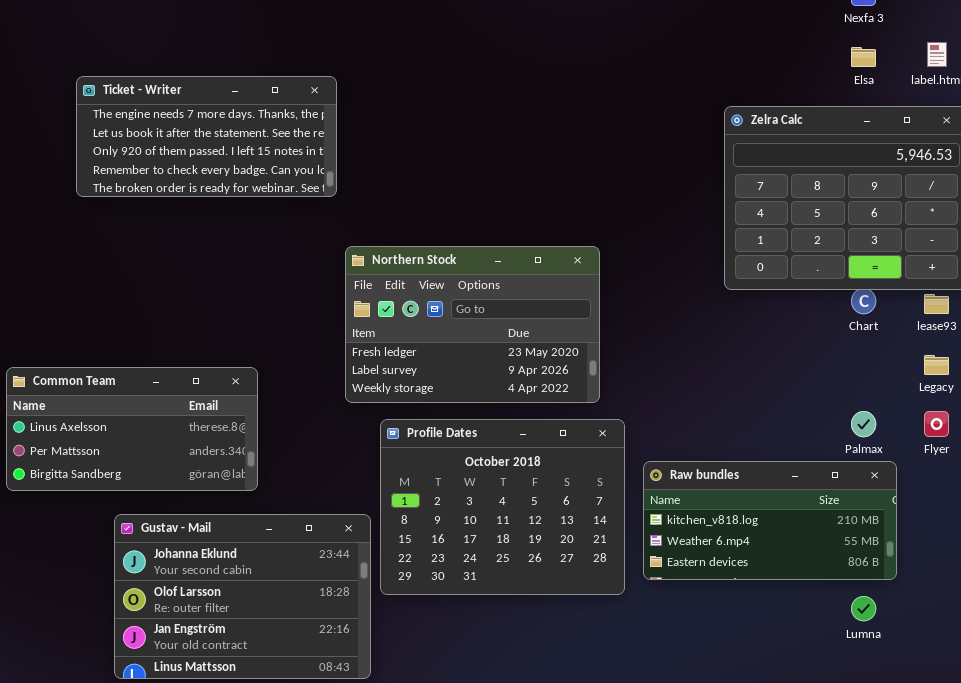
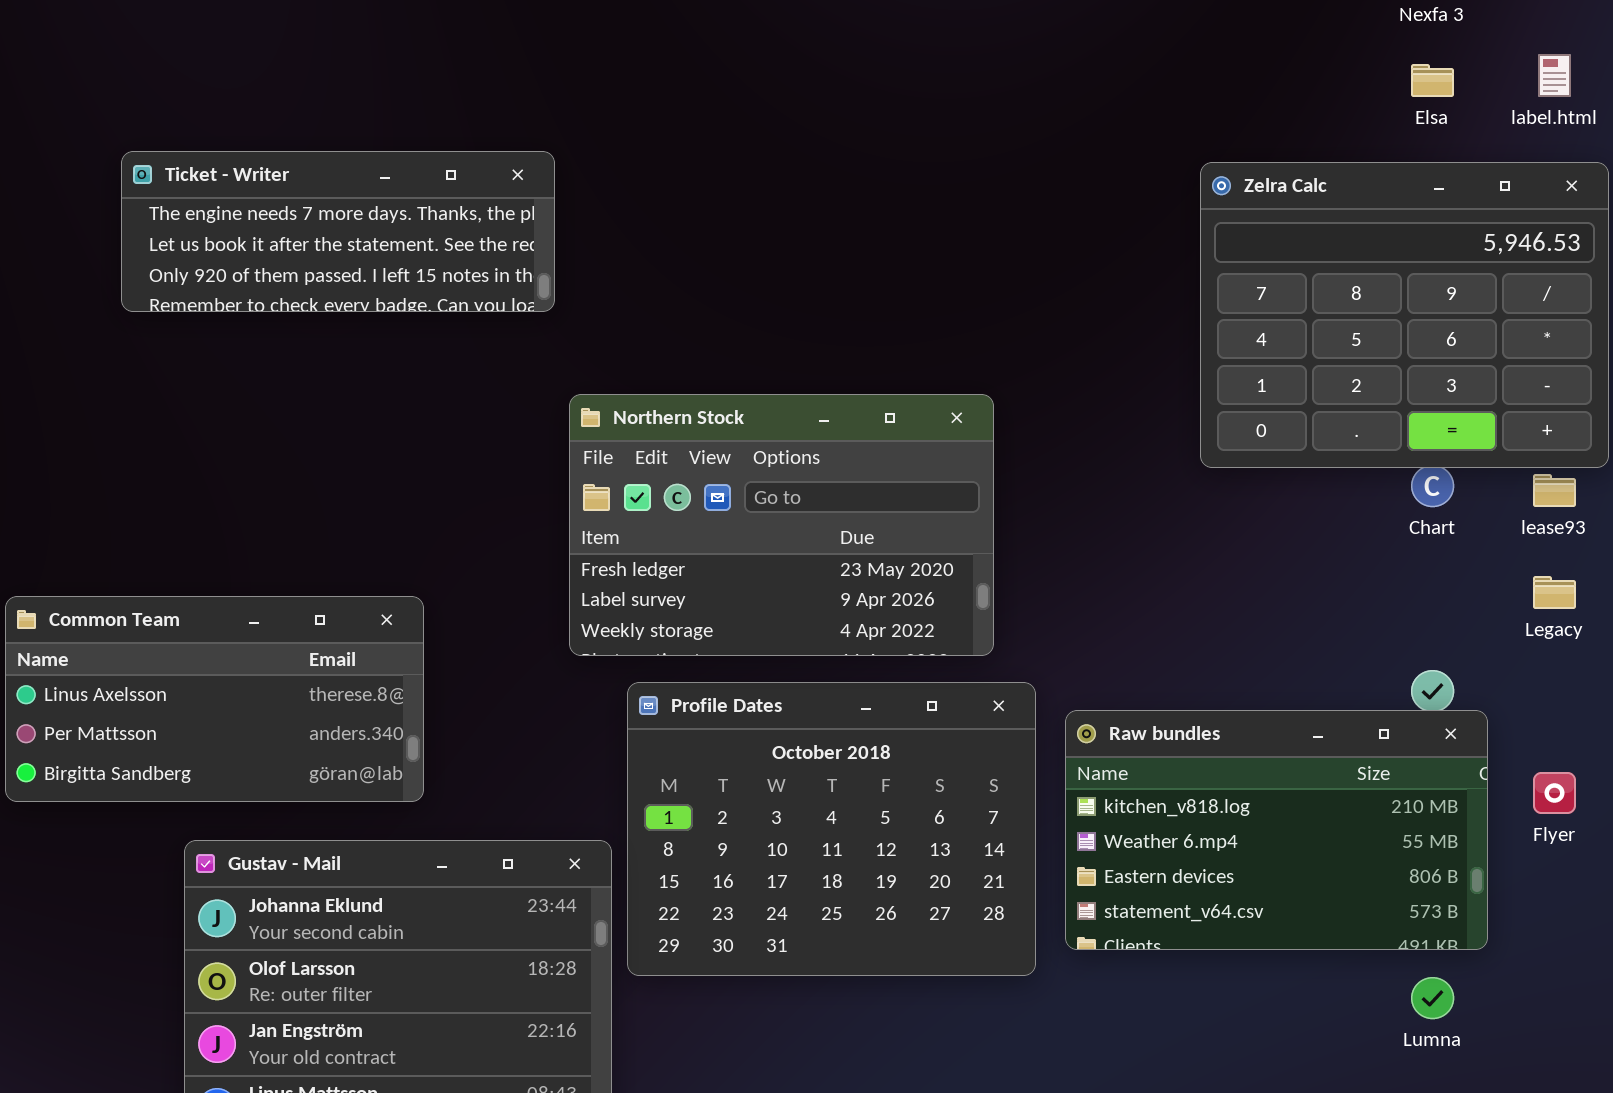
Ticket - Writer: [76,76,337,197] -> [121,151,555,312], resized
Flyer: [924,411,949,437] -> [1533,772,1576,814], moved
Raw bundles: [643,461,897,580] -> [1065,710,1488,950], resized

